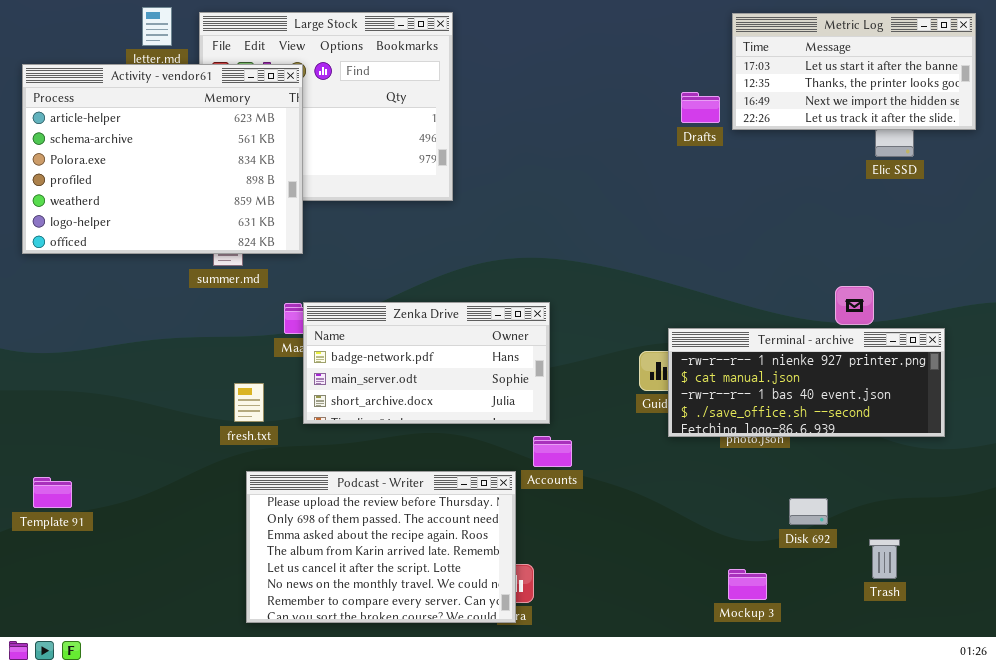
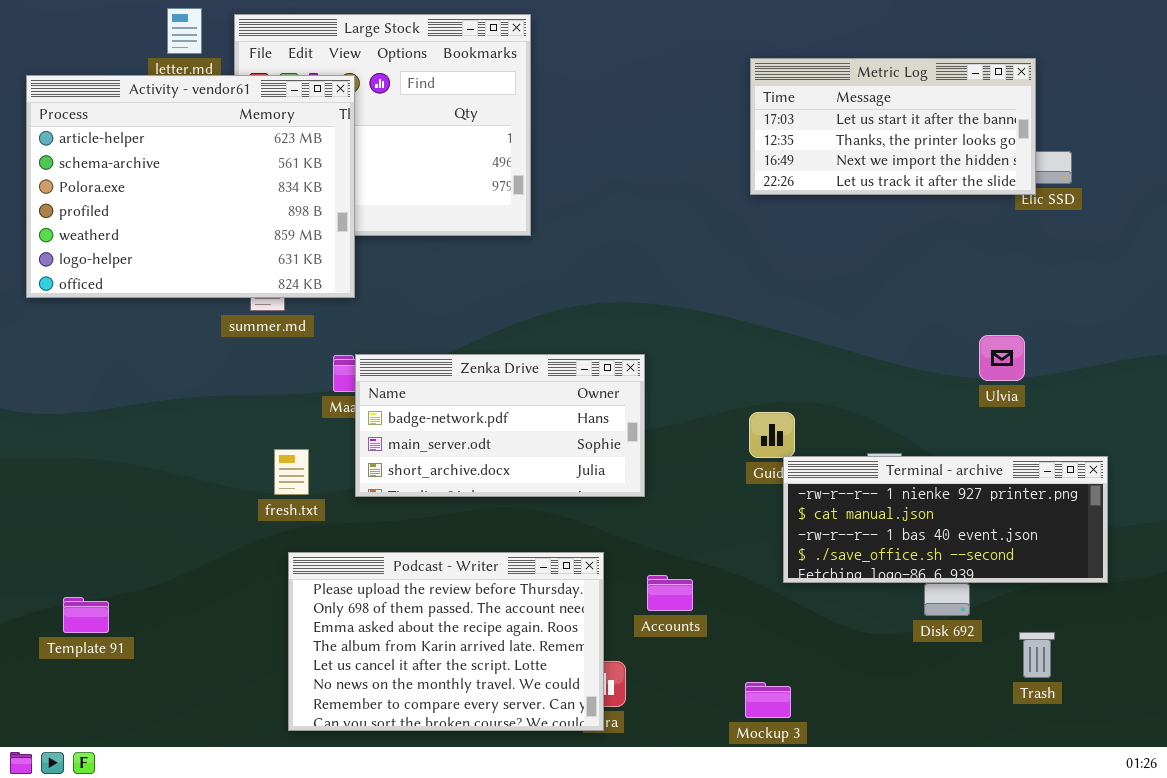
Metric Log: [732,13,976,130] -> [750,58,1036,195], moved
Terminal - archive: [668,328,945,437] -> [783,456,1108,583], moved
Accounts: [533,436,572,467] -> [647,575,693,611], moved
Template 91: [33,477,72,508] -> [63,597,109,633], moved
Mockup 3: [728,569,767,600] -> [745,682,791,718], moved

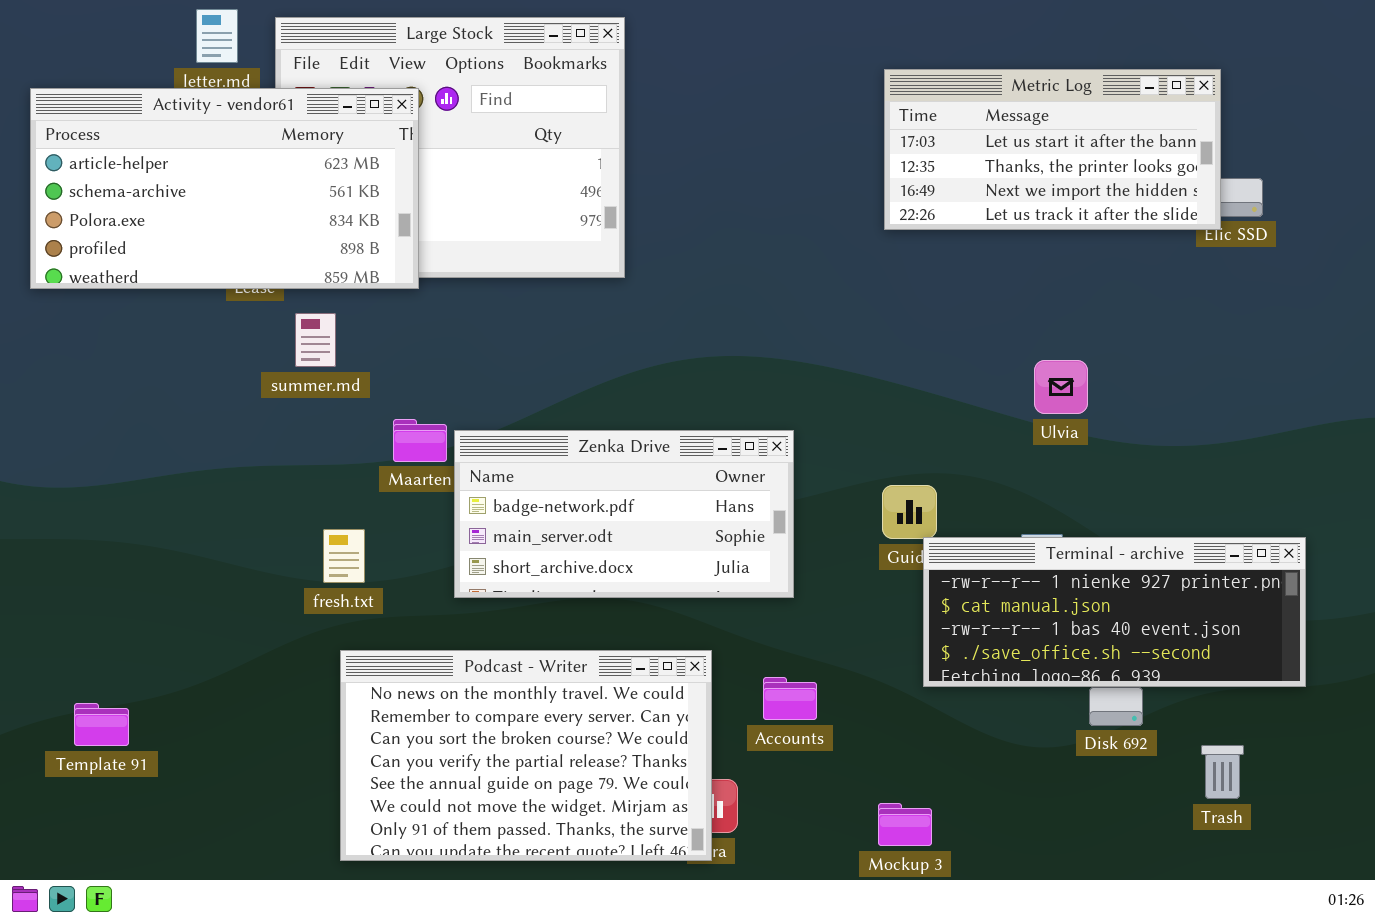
Activity - vendor61: [26,75,355,298] -> [30,88,419,289], resized
Ulvia: [979,335,1025,381] -> [1034,360,1088,414], moved
Zenka Drive: [355,354,645,497] -> [454,430,794,598], moved
Podcast - Writer: [288,552,604,731] -> [340,650,712,861], scrolled down 5 rows

